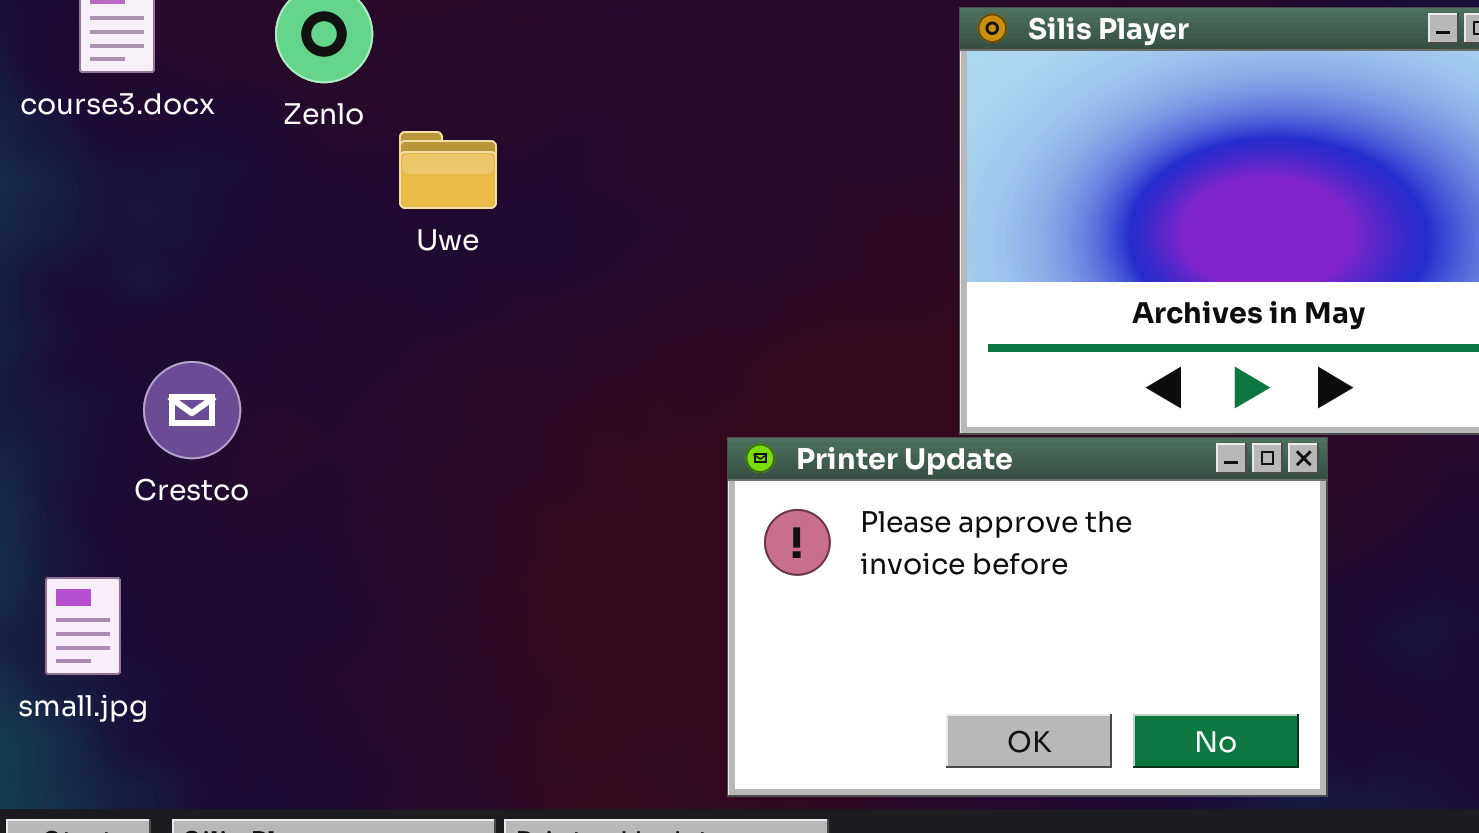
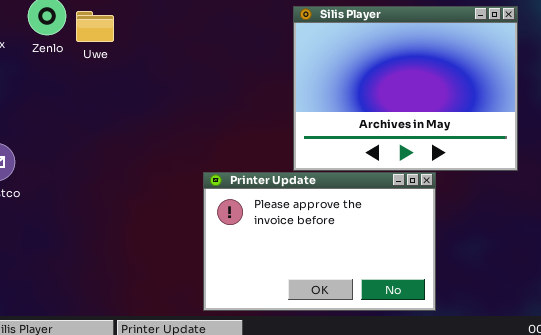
Uwe: [399,131,497,209] -> [76,11,114,42], moved

